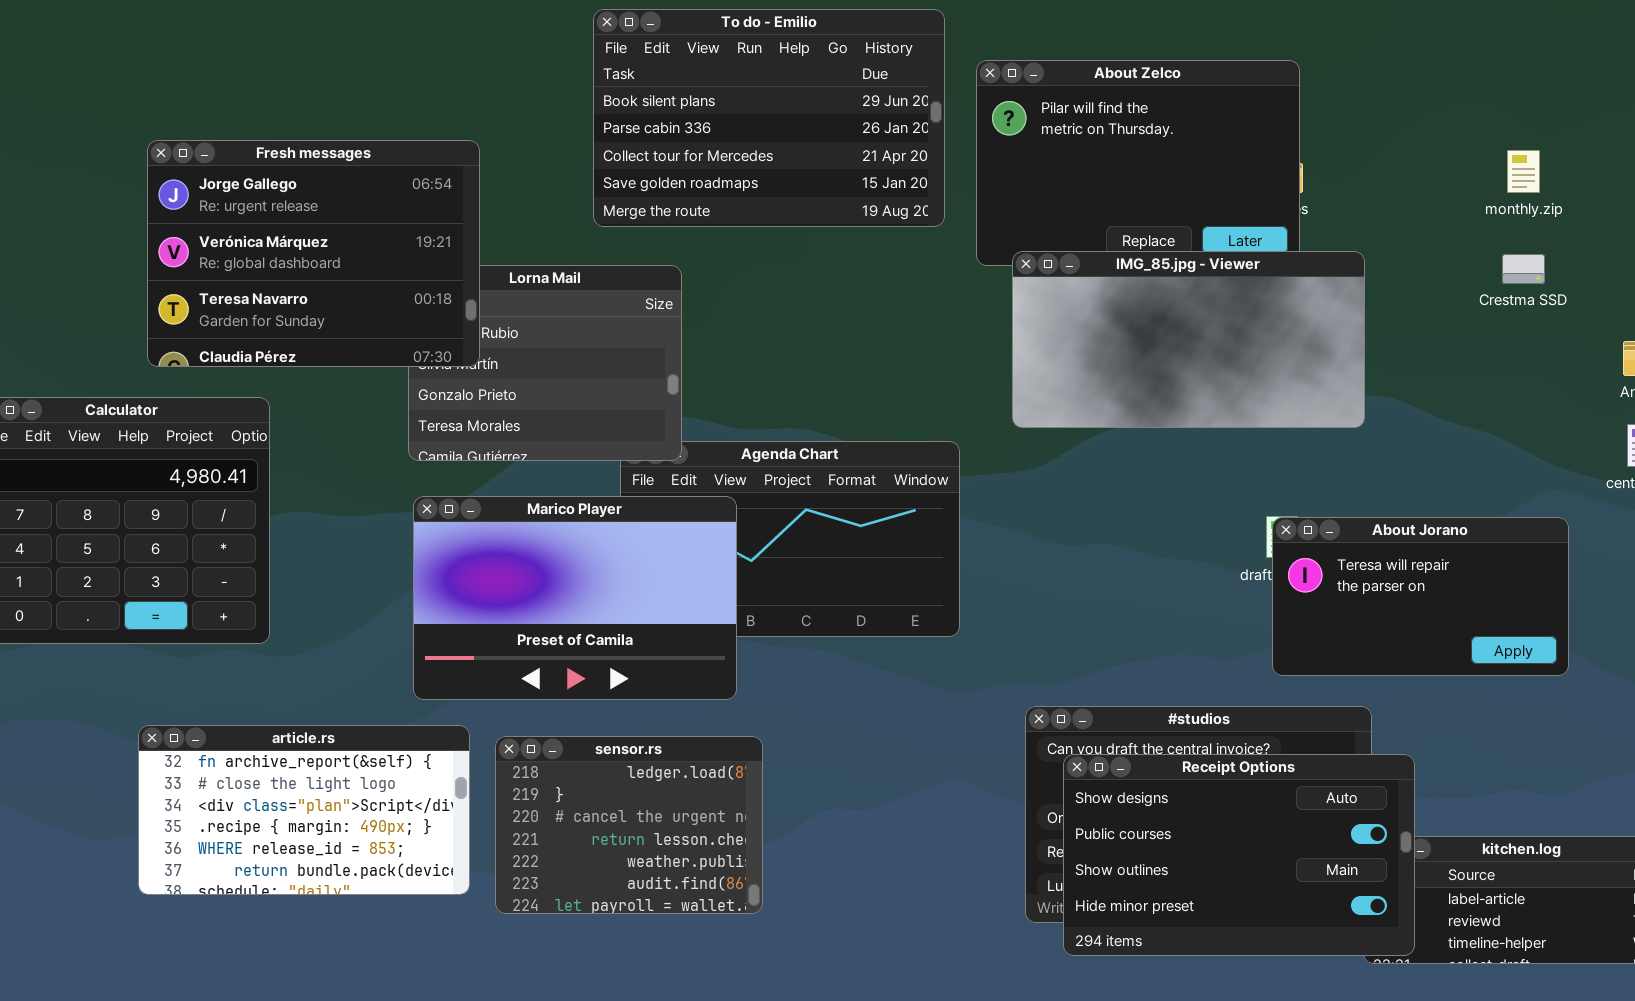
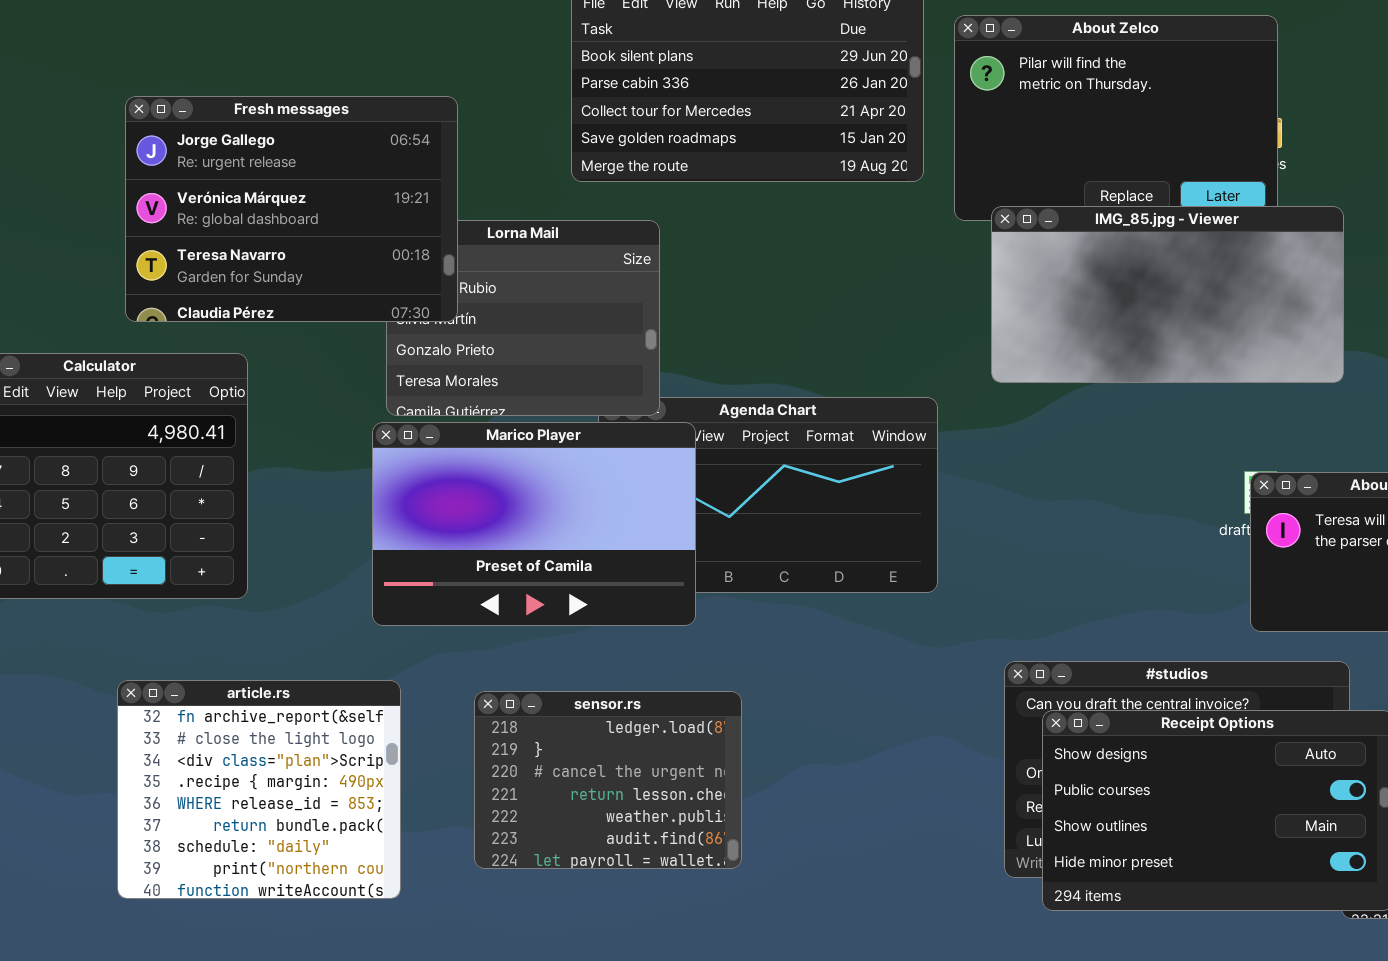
Marico Player: [413,496,737,700] -> [372,422,696,626], moved
article.rs: [138,725,470,895] -> [117,680,401,899], resized

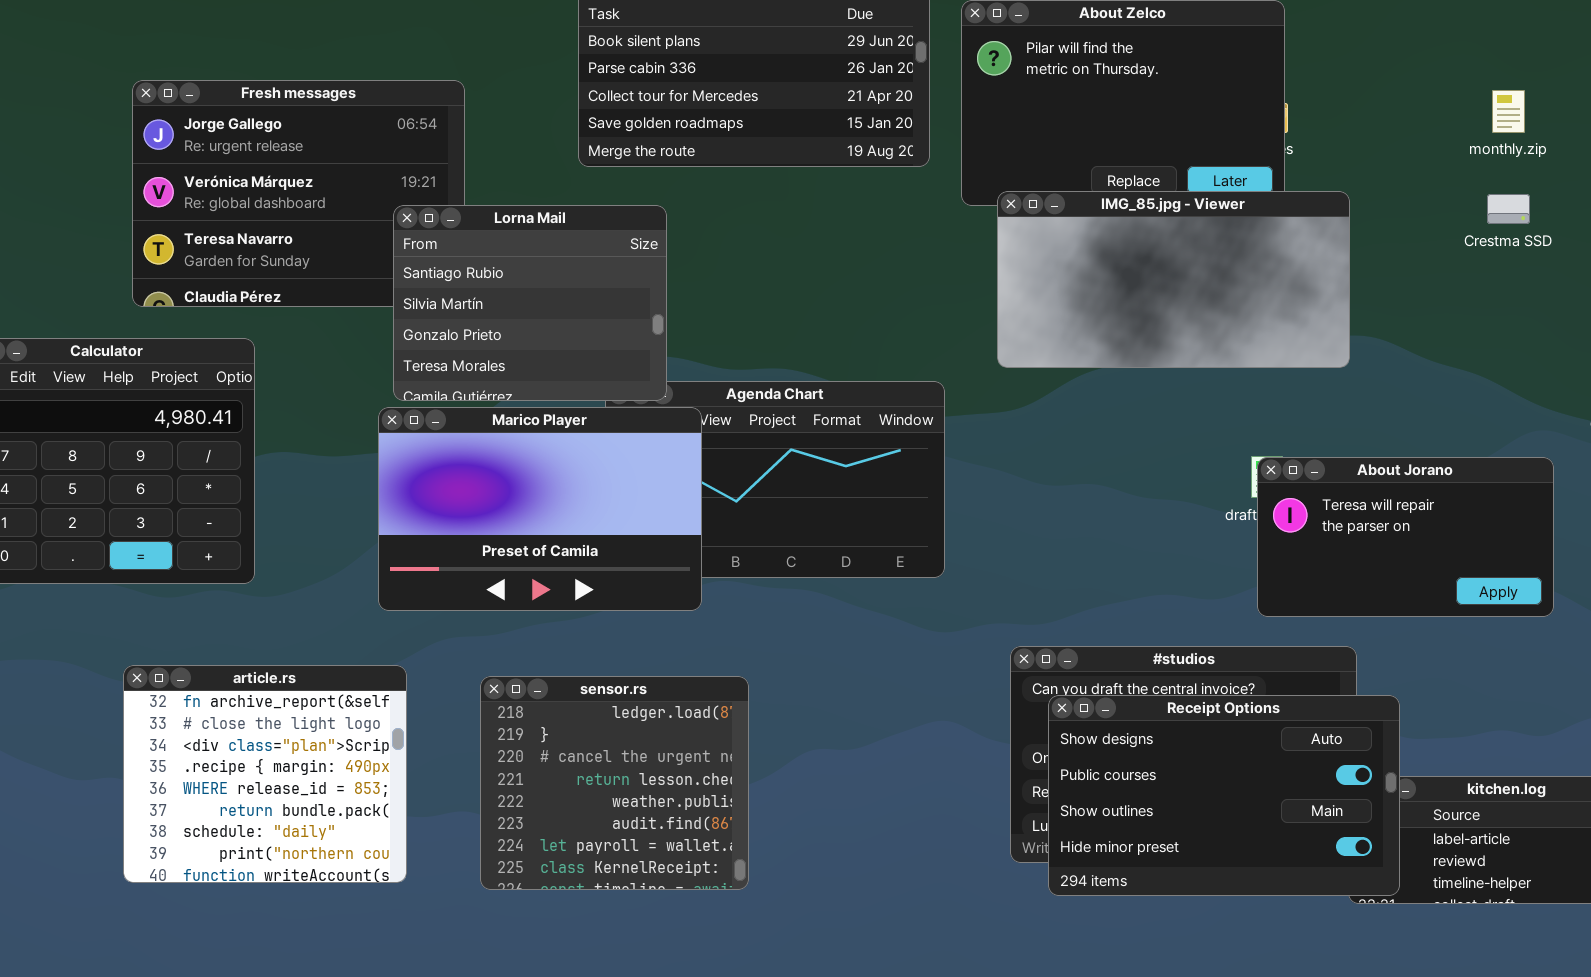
Lorna Mail: [386,220,660,416] -> [393,205,667,401], raised
sensor.rs: [474,691,742,869] -> [480,676,749,890], resized

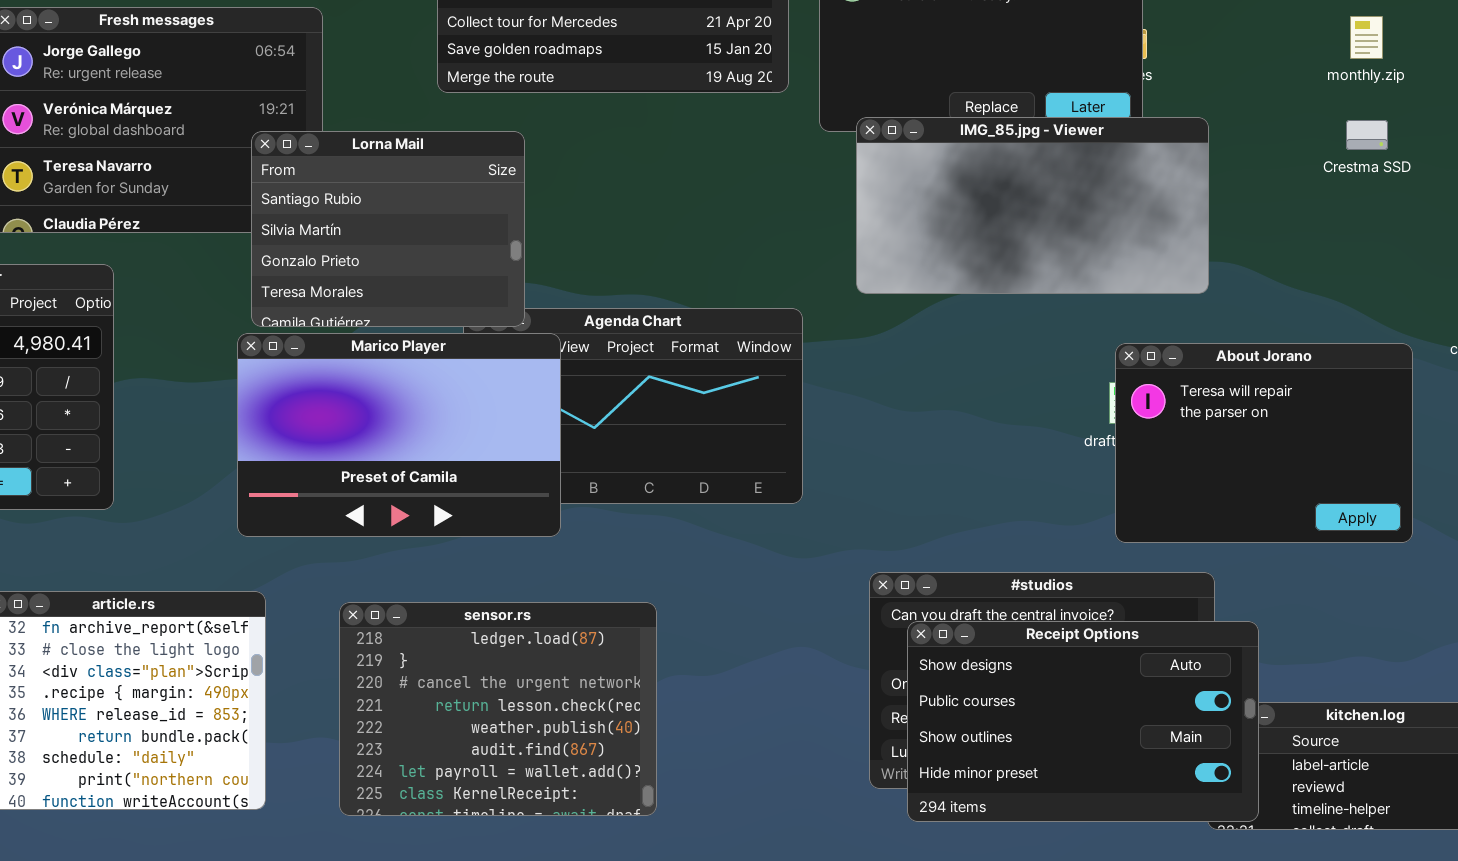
About Jorano: [1257,457,1554,617] -> [1115,343,1413,543], resized
sensor.rs: [480,676,749,890] -> [339,602,657,816], resized

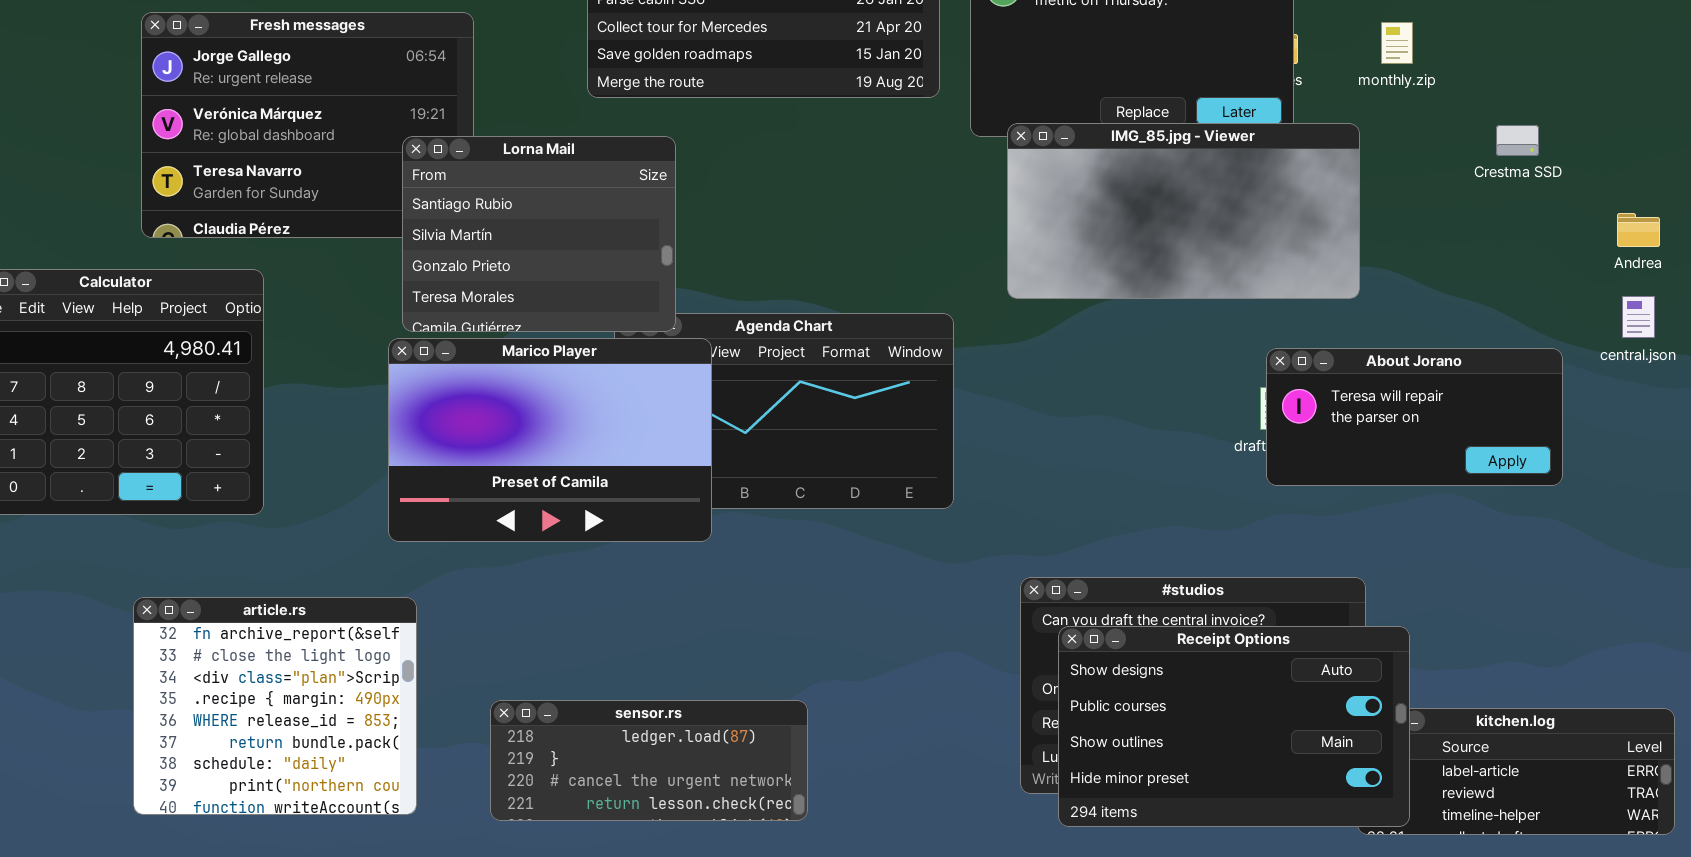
monthly.zip: [1350,16,1383,59] -> [1381,22,1413,64], moved
About Jorano: [1115,343,1413,543] -> [1266,348,1563,486], resized
sensor.rs: [339,602,657,816] -> [490,700,808,821], resized

